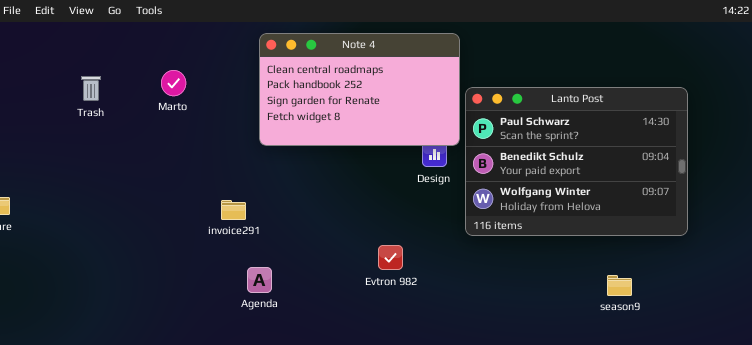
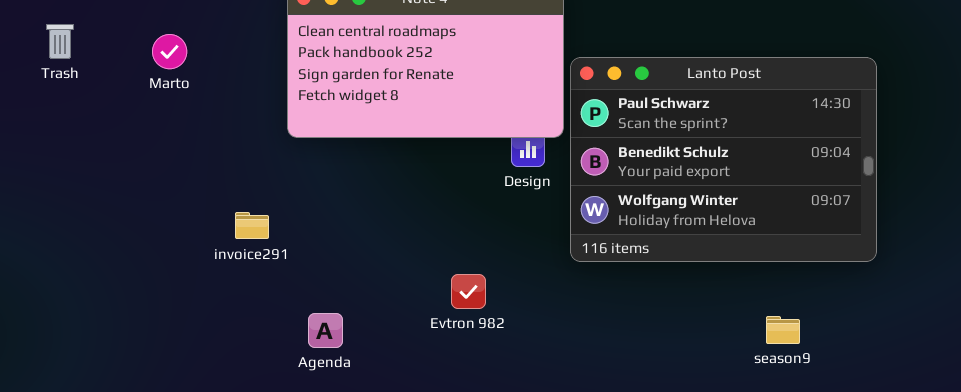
Trash: [81,76,101,101] -> [46,24,74,59], moved
Agenda: [247,267,272,293] -> [308,313,343,348], moved

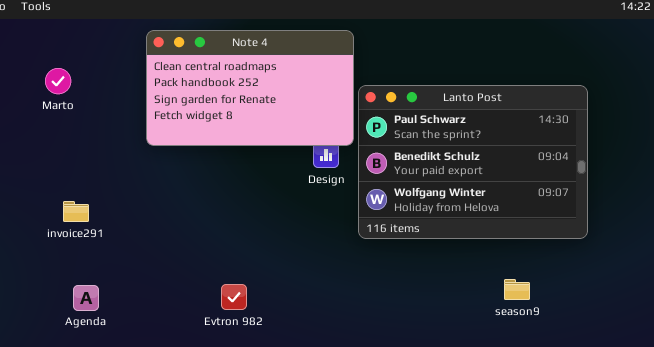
invoice291: [235,212,269,239] -> [63,201,89,222], moved
Evtron 982: [451,274,486,309] -> [221,284,247,310], moved
Agenda: [308,313,343,348] -> [73,285,99,311], moved

